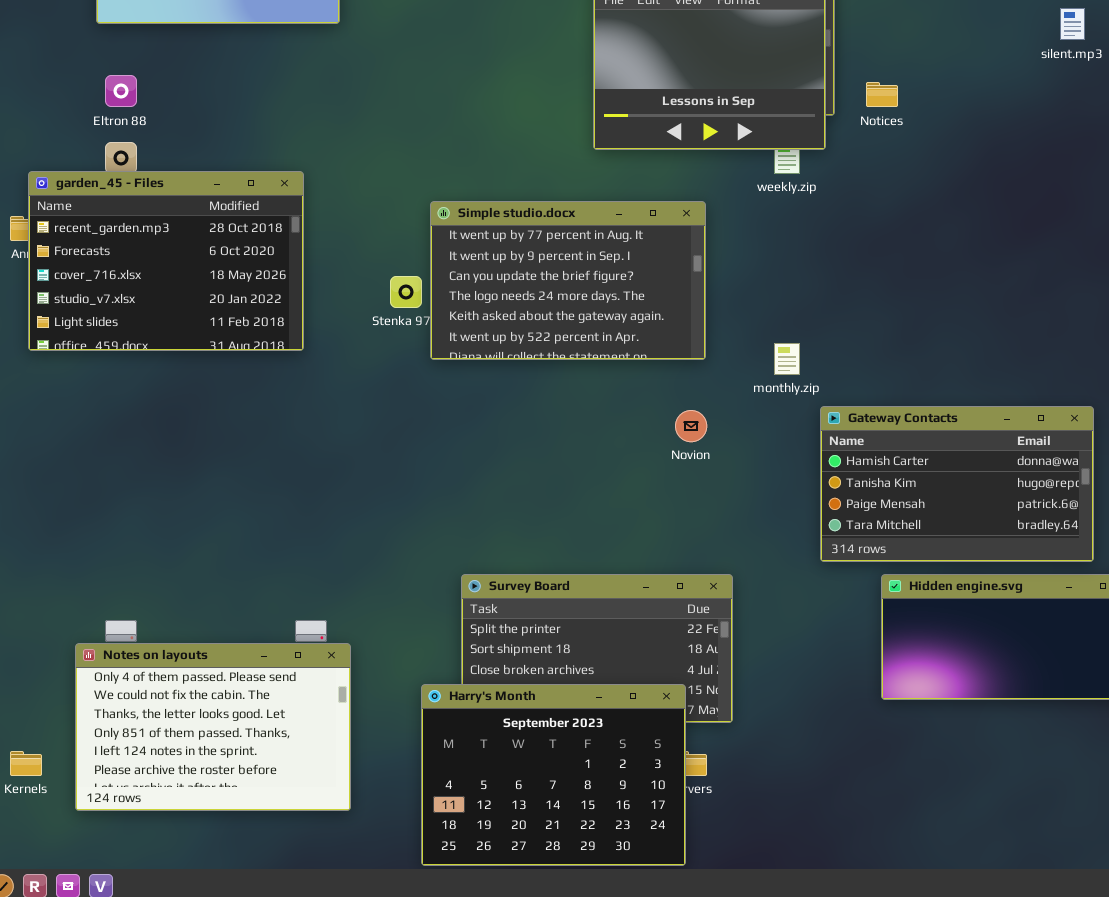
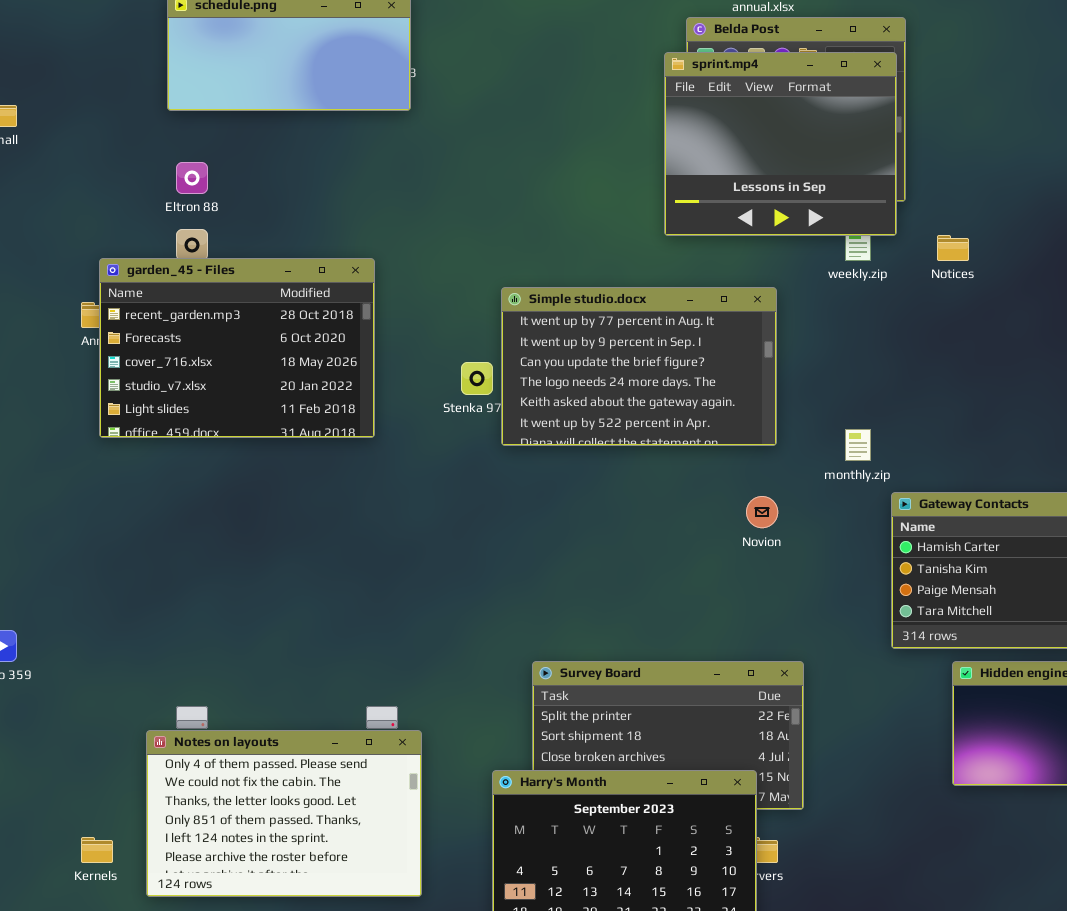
Notices: [866,82,898,107] -> [937,235,969,261], moved

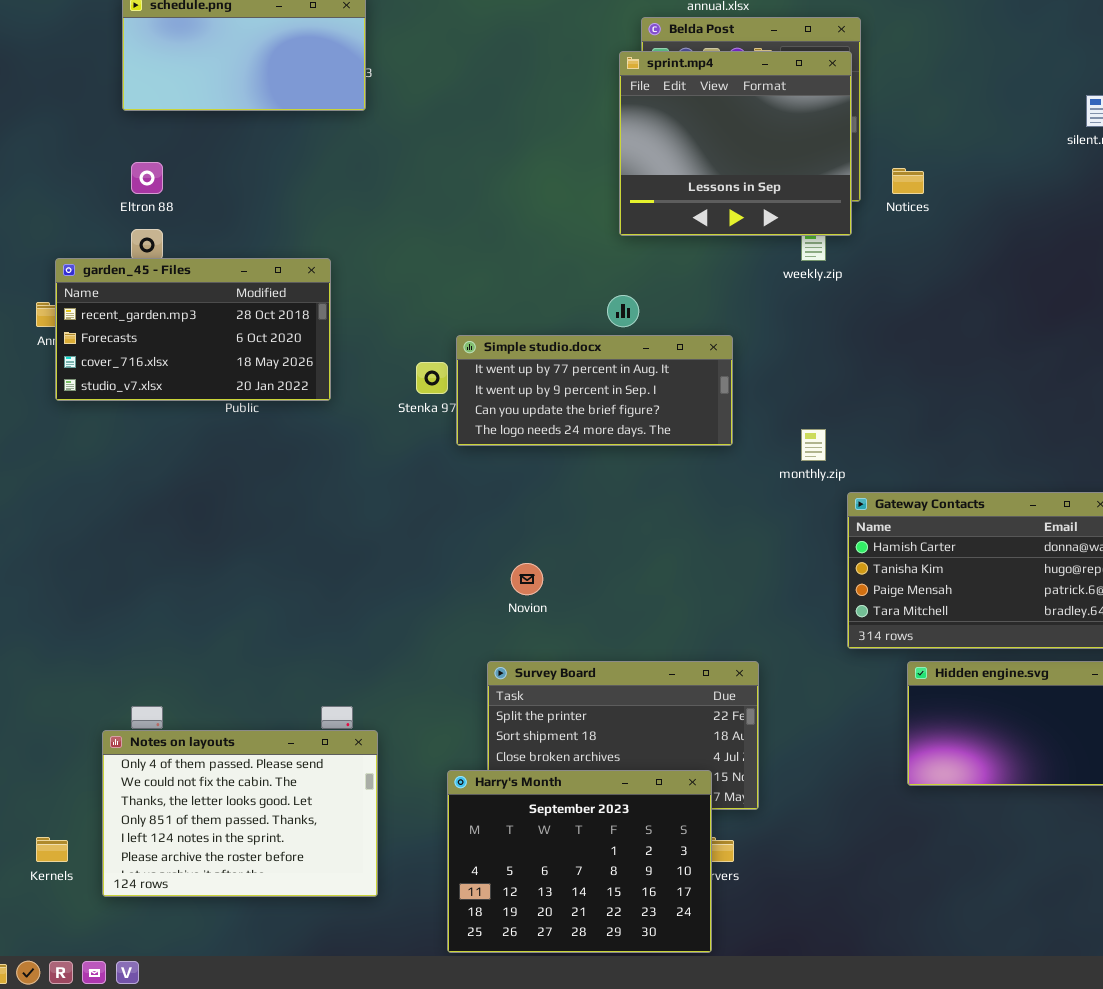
Notices: [937,235,969,261] -> [892,168,924,194], moved
garden_45 - Files: [99,258,375,438] -> [55,258,331,401], resized
Simple studio.docx: [501,287,777,446] -> [456,335,733,446], resized
Novion: [746,496,778,528] -> [511,563,543,595], moved

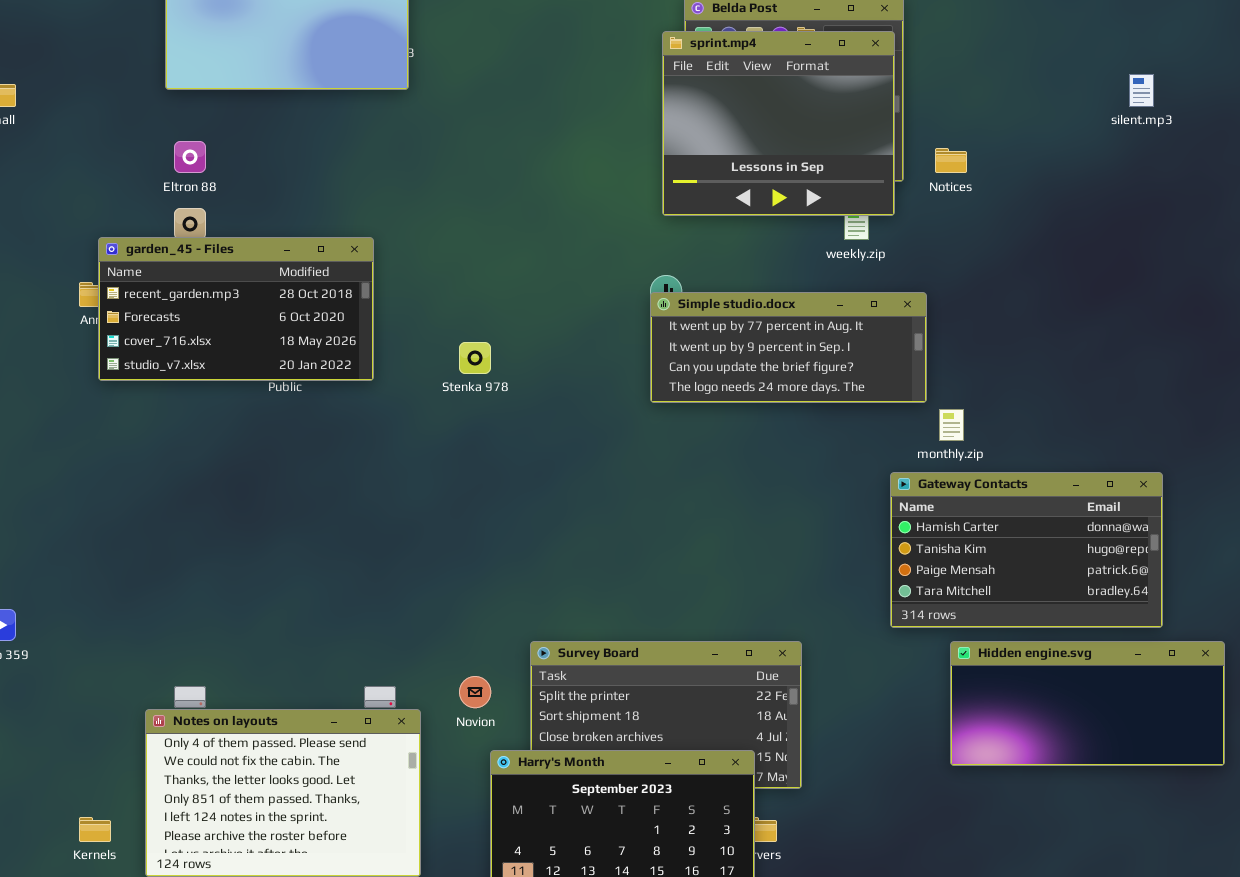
Simple studio.docx: [456,335,733,446] -> [650,292,927,403], moved
monthly.zip: [801,429,826,461] -> [939,409,964,441], moved
Novion: [511,563,543,595] -> [459,676,491,708], moved

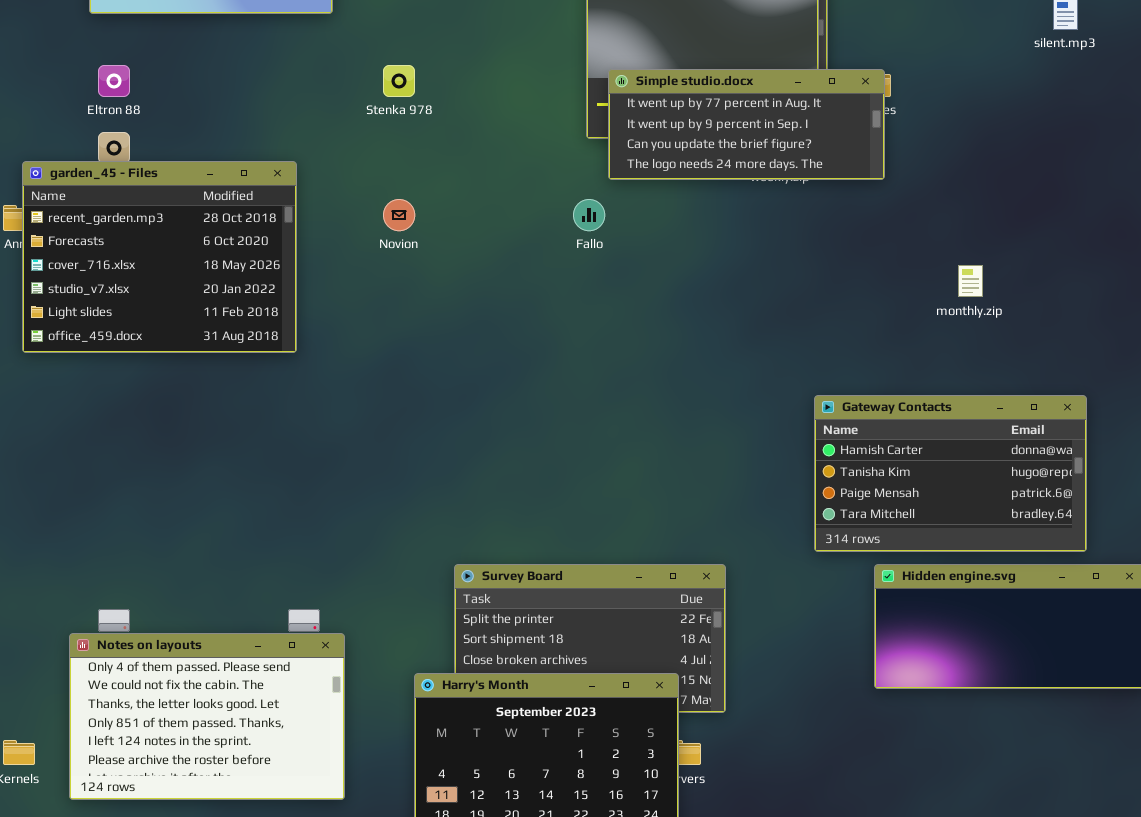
garden_45 - Files: [98,237,374,381] -> [22,161,297,353], resized
Simple studio.docx: [650,292,927,403] -> [608,69,885,180], moved
Stenka 978: [459,342,491,374] -> [383,65,415,97], moved
monthly.zip: [939,409,964,441] -> [958,265,983,297], moved
Novion: [459,676,491,708] -> [383,199,415,231], moved

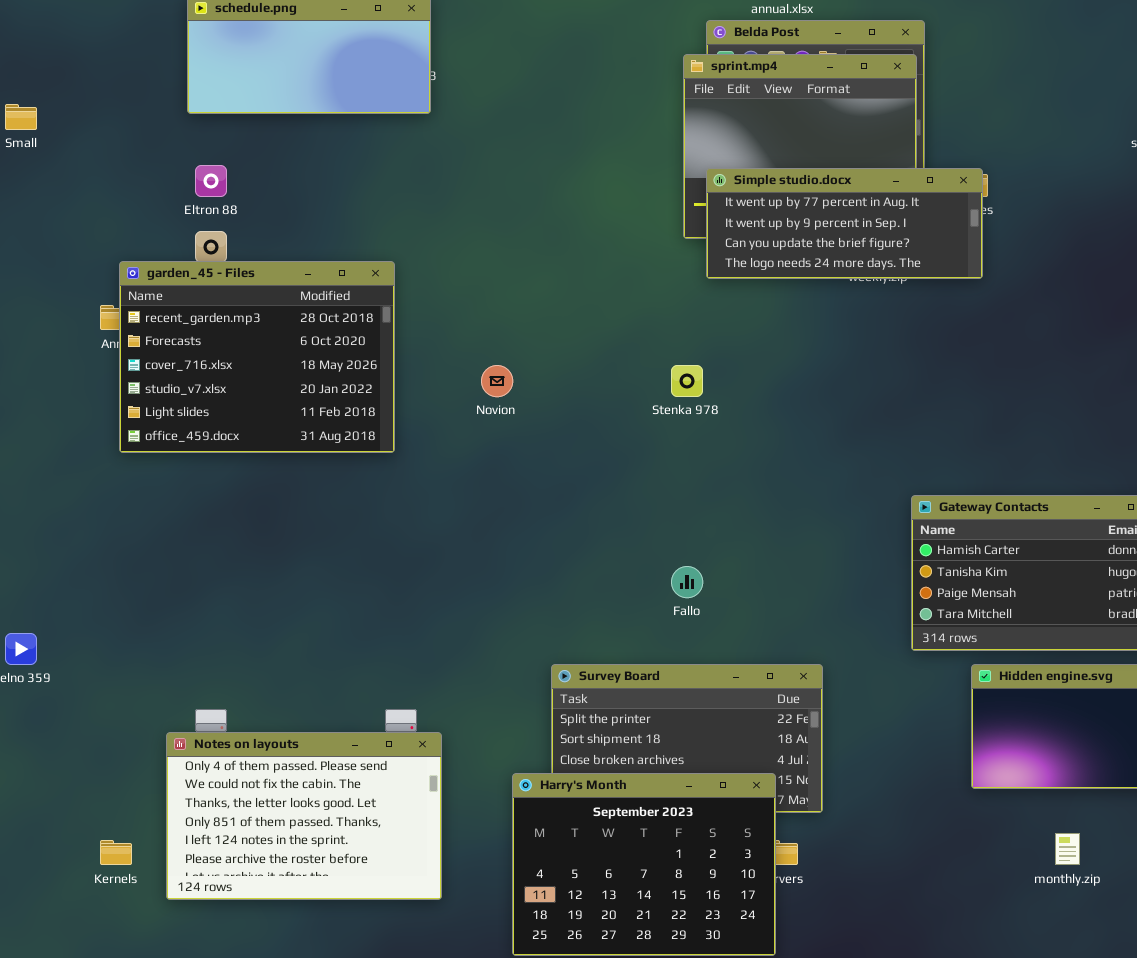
Stenka 978: [383,65,415,97] -> [671,365,703,397], moved
Novion: [383,199,415,231] -> [481,365,513,397], moved
Fallo: [573,199,605,231] -> [671,566,703,598], moved
monthly.zip: [958,265,983,297] -> [1055,833,1080,865], moved

